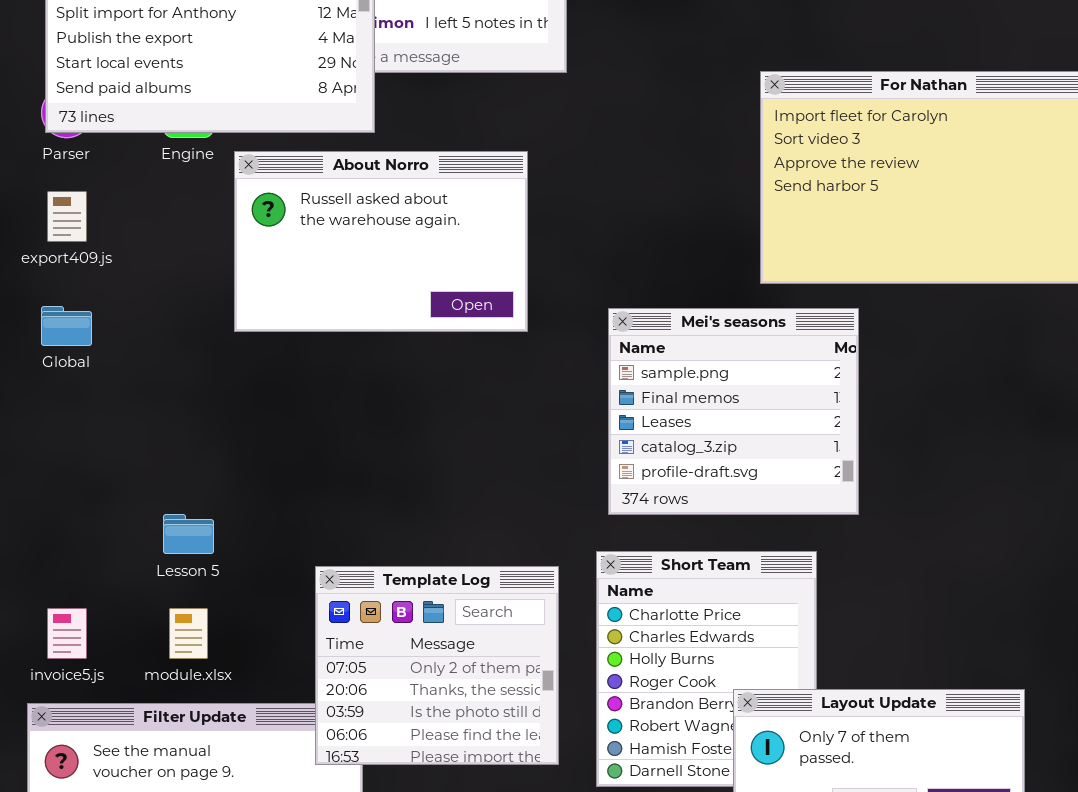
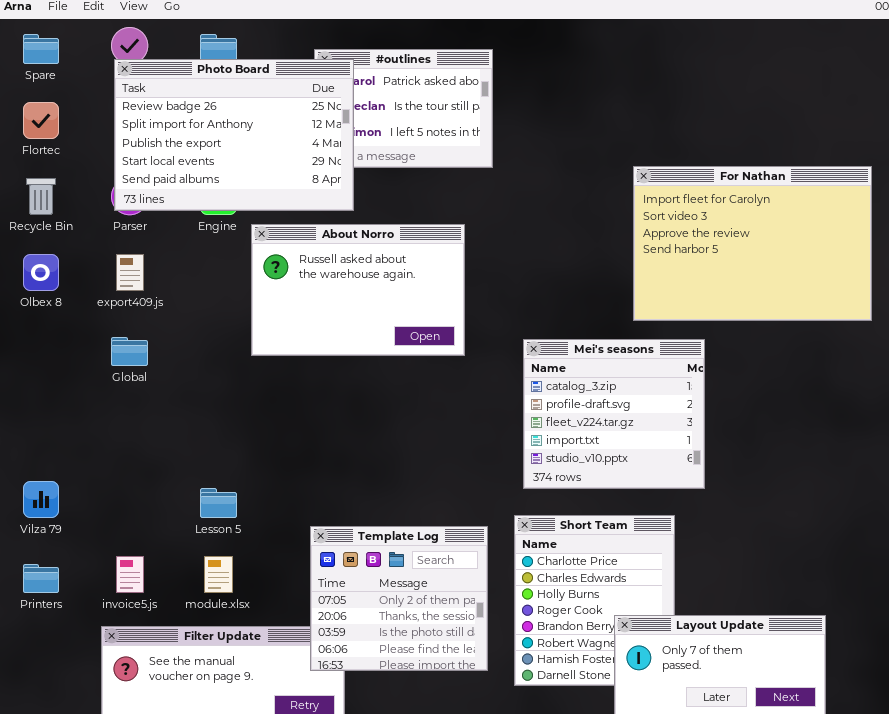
Mei's seasons: [608,308,859,515] -> [523,339,705,489], scrolled down 3 rows

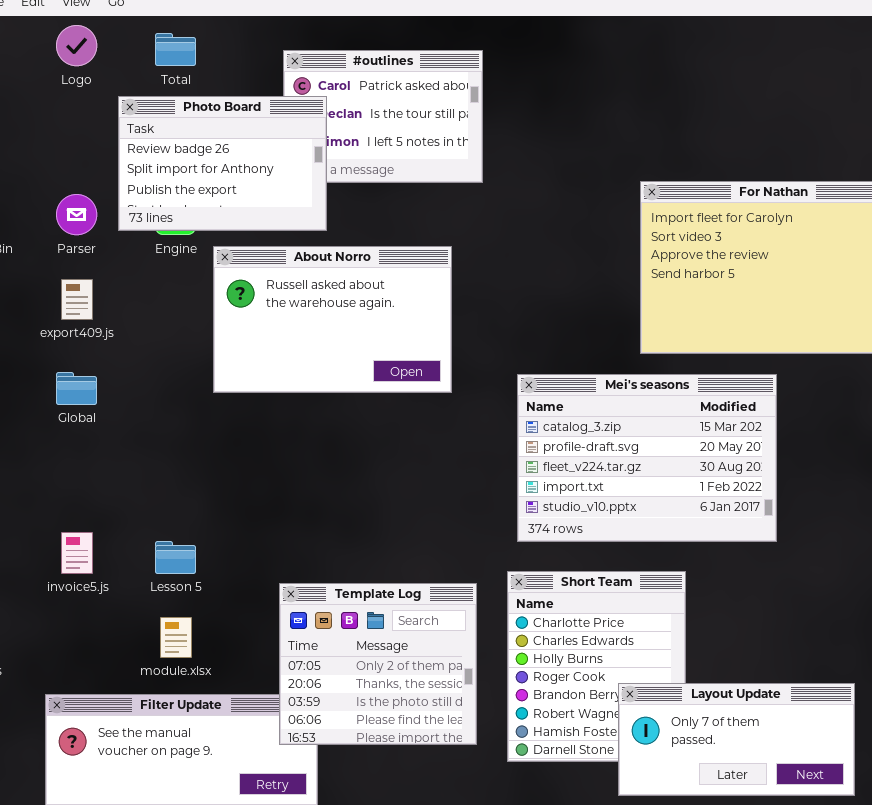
Photo Board: [114,59,354,211] -> [118,96,327,231], resized
Mei's seasons: [523,339,705,489] -> [517,374,777,542], resized
invoice5.js: [116,556,144,593] -> [61,532,93,574], moved

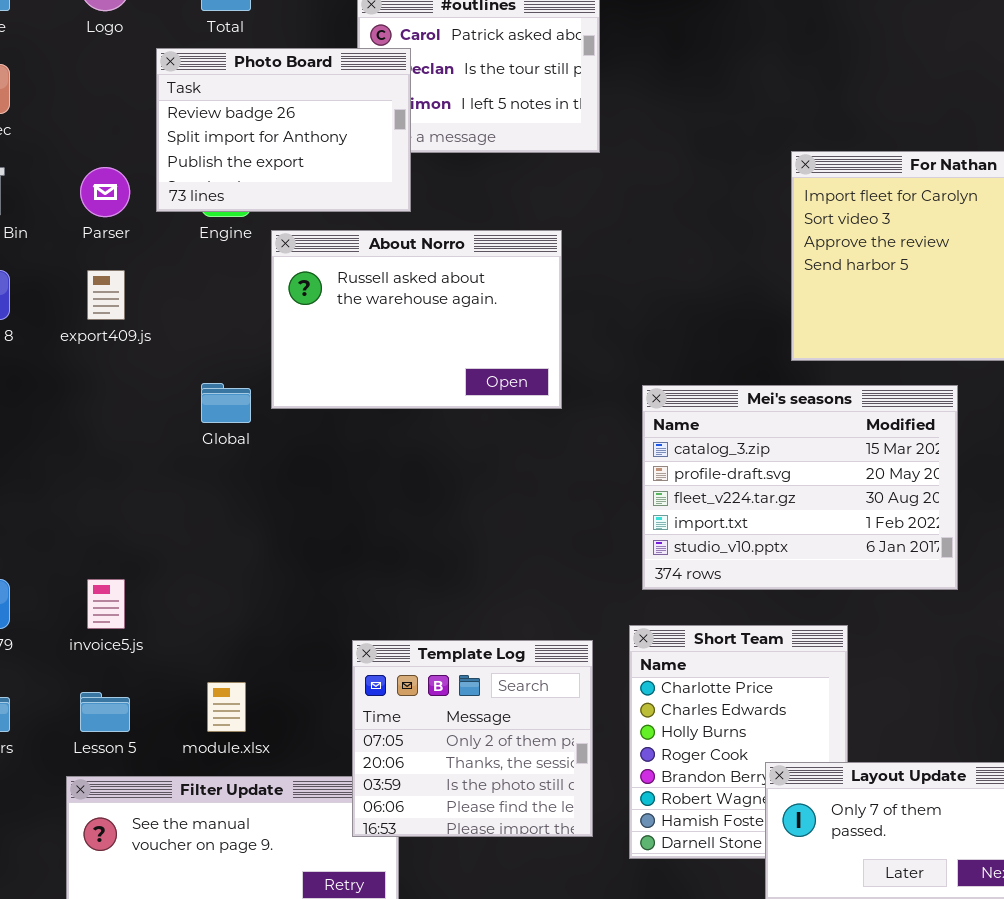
Global: [56,372,97,405] -> [201,383,251,423], moved
Lesson 5: [155,541,196,574] -> [80,692,130,732], moved

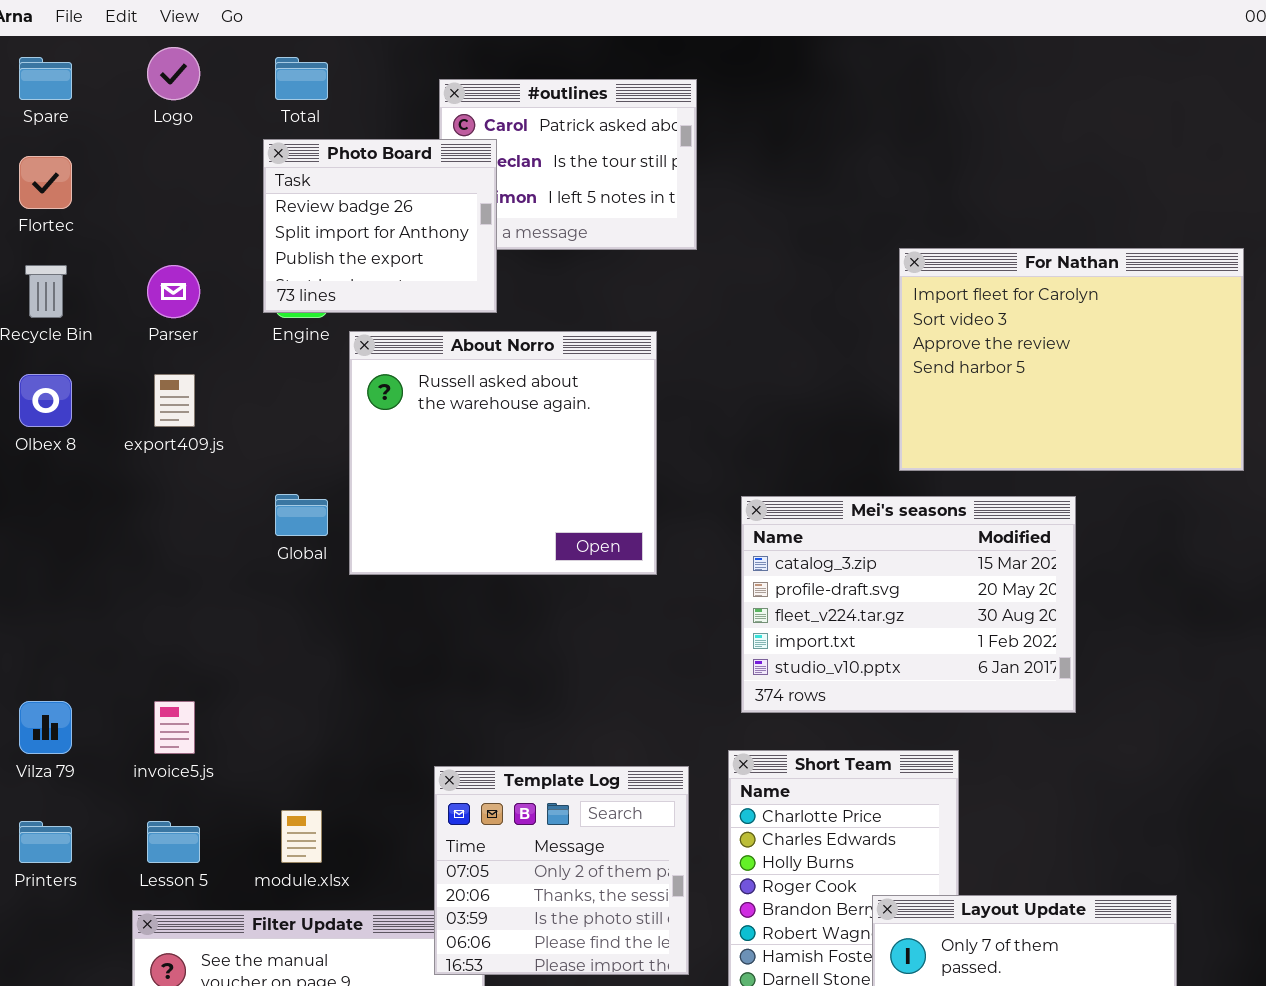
Photo Board: [156,48,411,212] -> [263,139,497,313], resized
About Norro: [271,230,562,409] -> [349,331,657,575], resized

